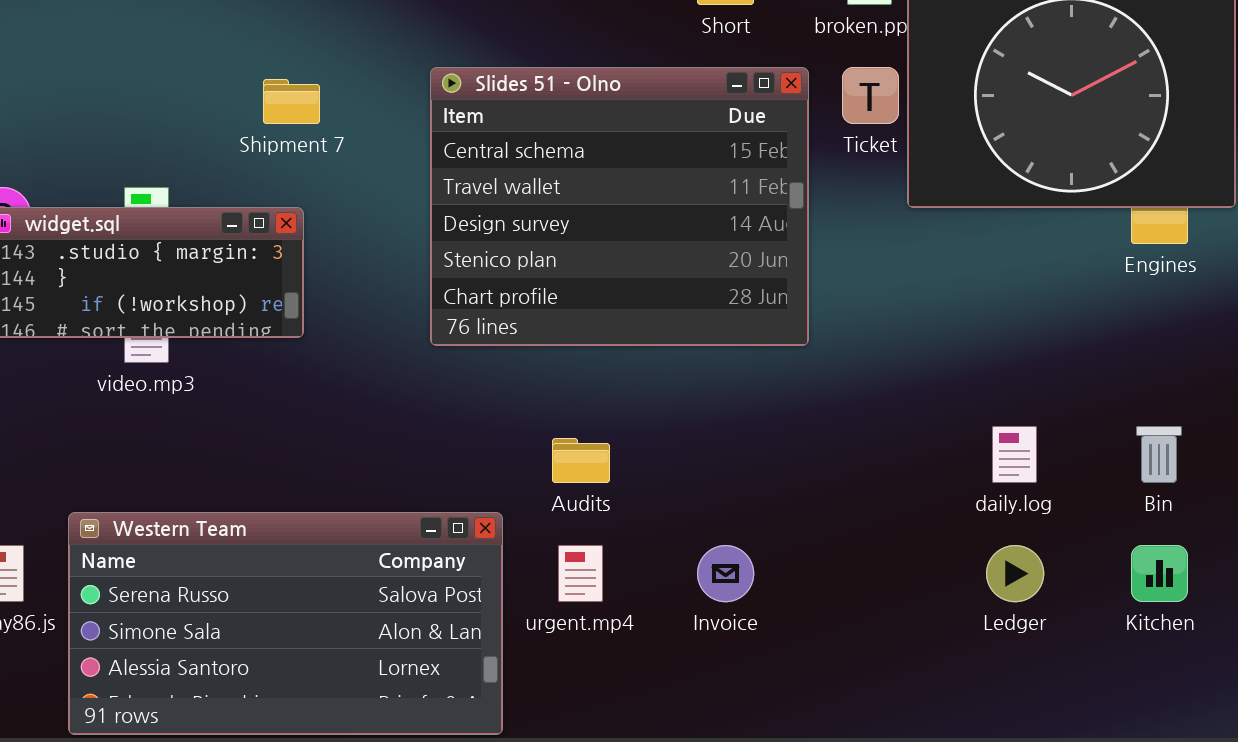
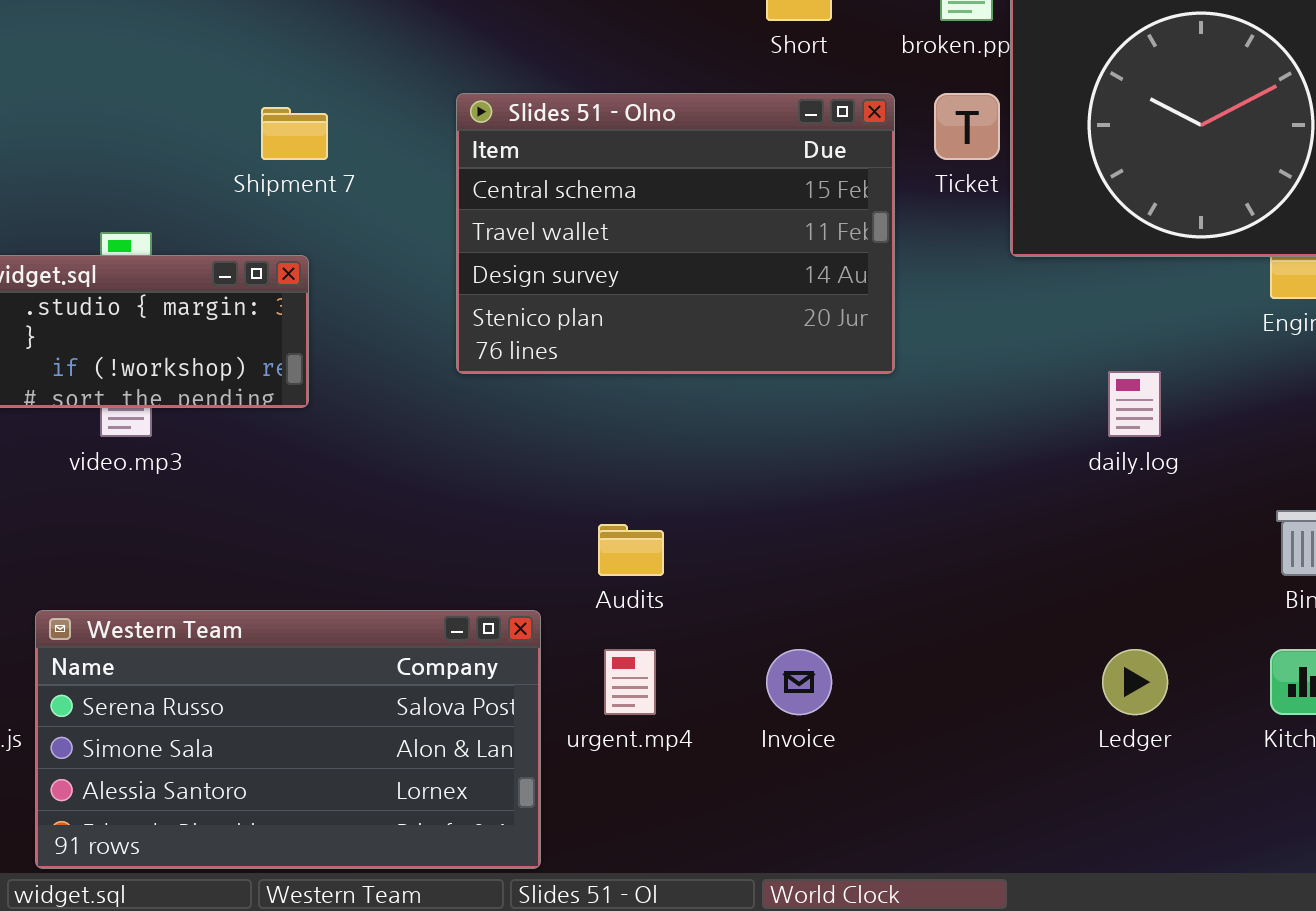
Slides 51 - Olno: [430,67,809,346] -> [456,93,895,374], resized
daily.log: [992,426,1037,483] -> [1108,371,1161,437], moved

